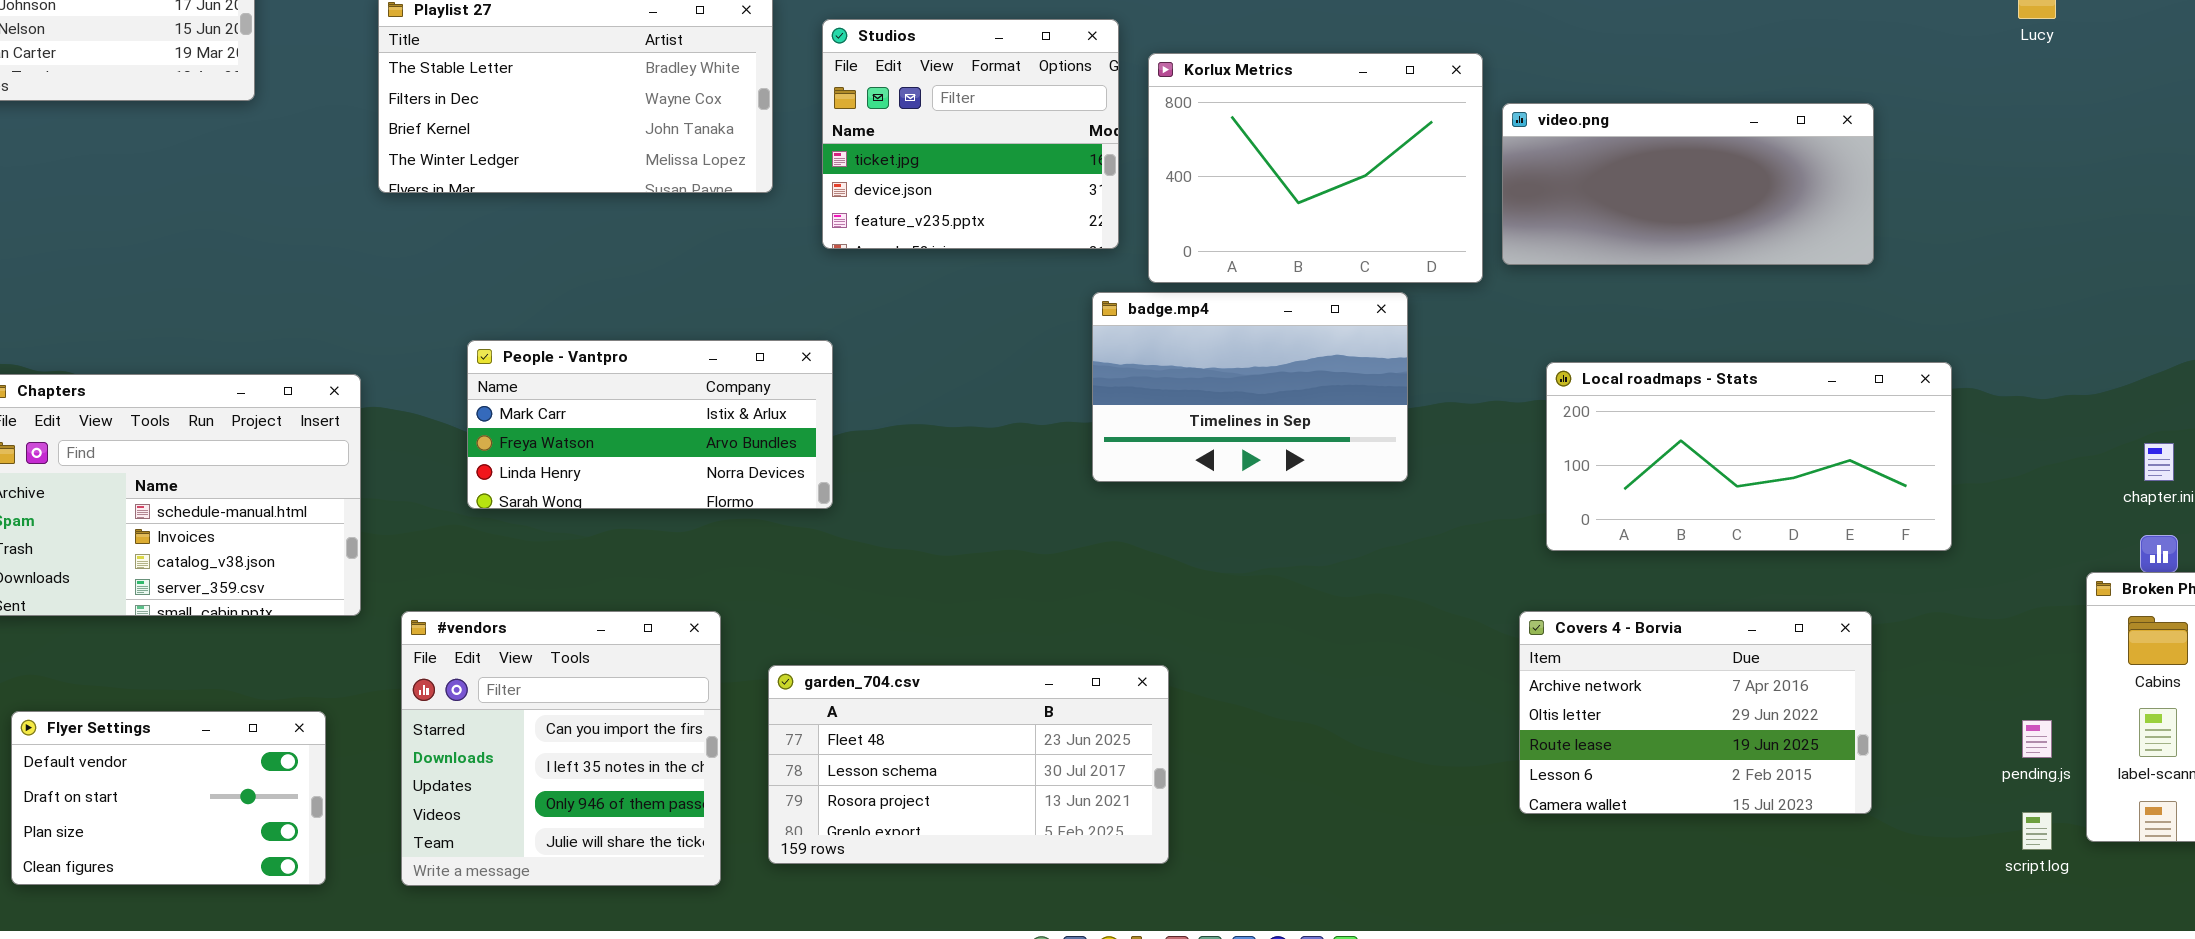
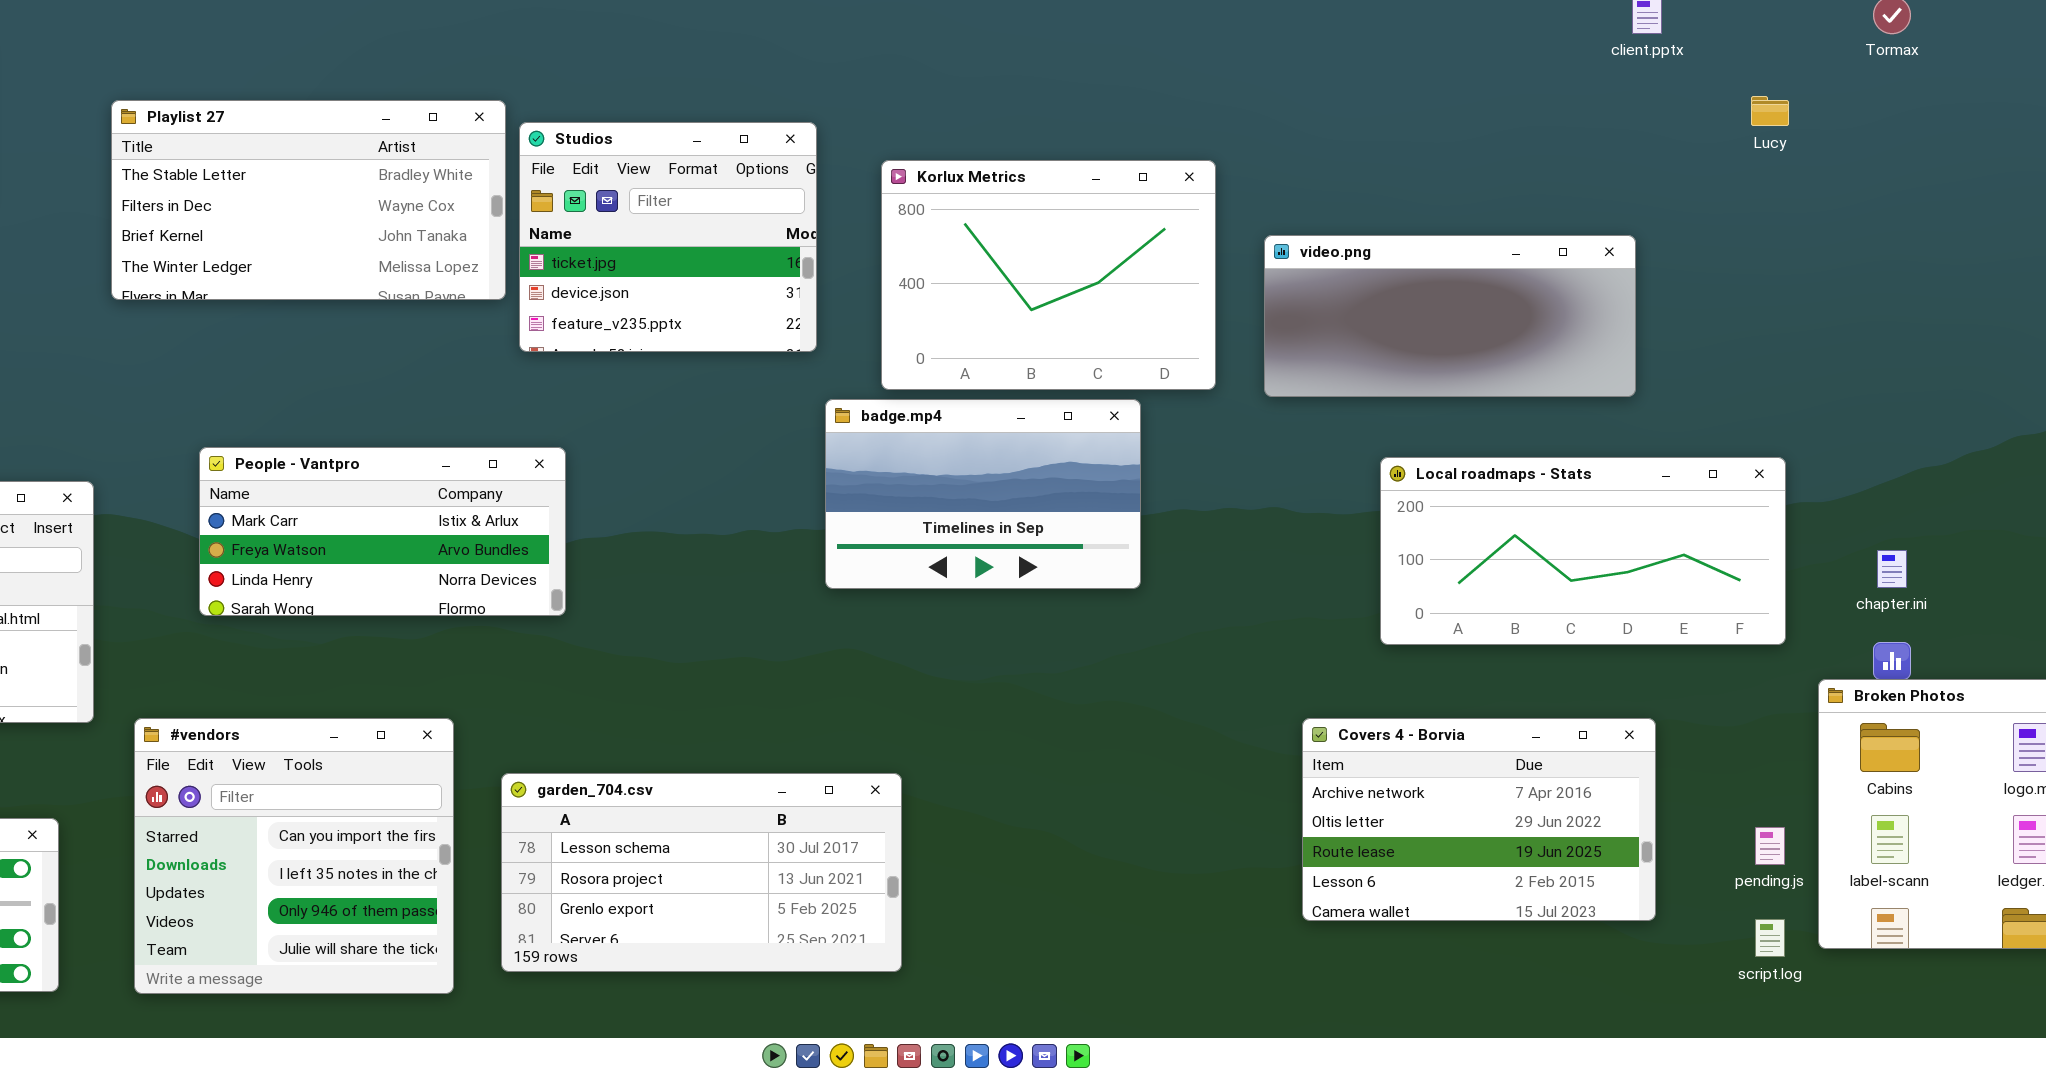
Studios: [822,19,1119,249] -> [519,122,817,352], moved
video.png: [1502,103,1874,265] -> [1264,235,1636,397], moved
Local roadmaps - Stats: [1546,362,1952,551] -> [1380,457,1786,645], moved
Covers 4 - Borvia: [1519,611,1872,814] -> [1302,718,1656,921], moved
garden_704.csv: [768,665,1169,864] -> [501,773,902,972], scrolled down 1 row

